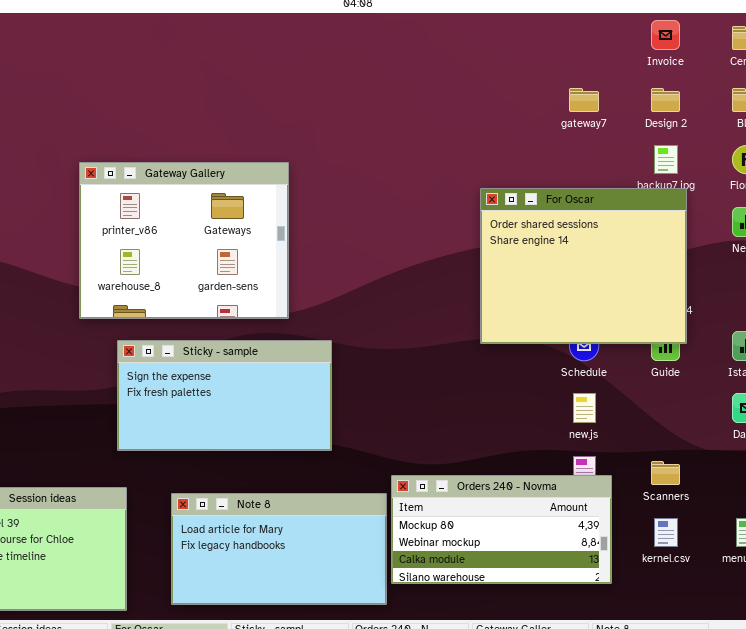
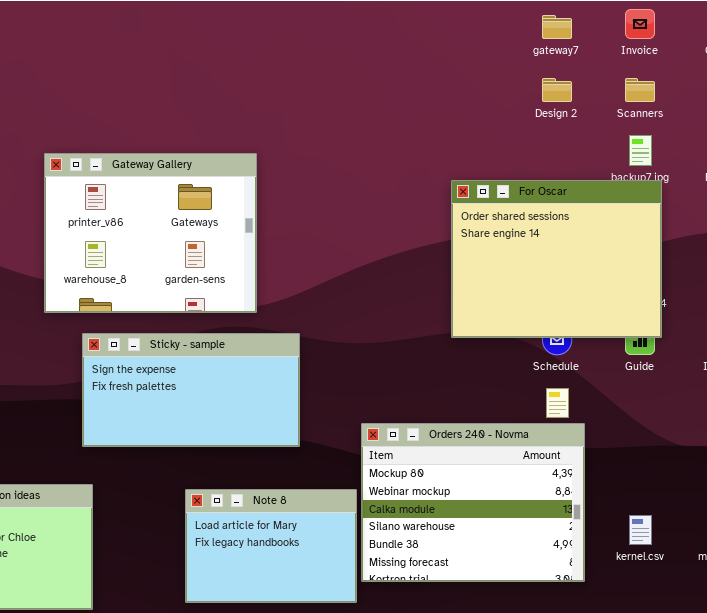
gateway7: [569,88,599,112] -> [542,15,572,39], moved
Design 2: [651,88,680,112] -> [542,78,572,102], moved
Scanners: [651,461,680,485] -> [625,78,655,102], moved
Orders 240 - Novma: [391,475,612,584] -> [361,423,585,582], resized
Note 8: [171,493,387,605] -> [185,489,357,603], resized

